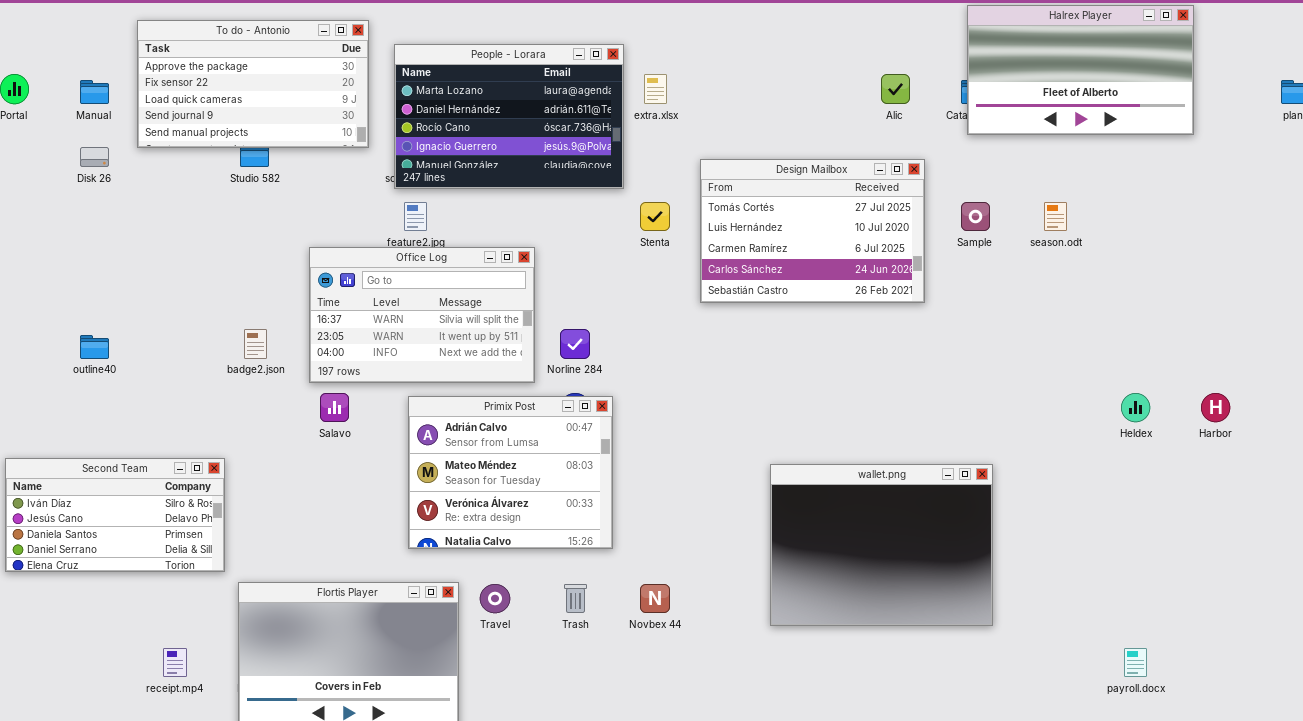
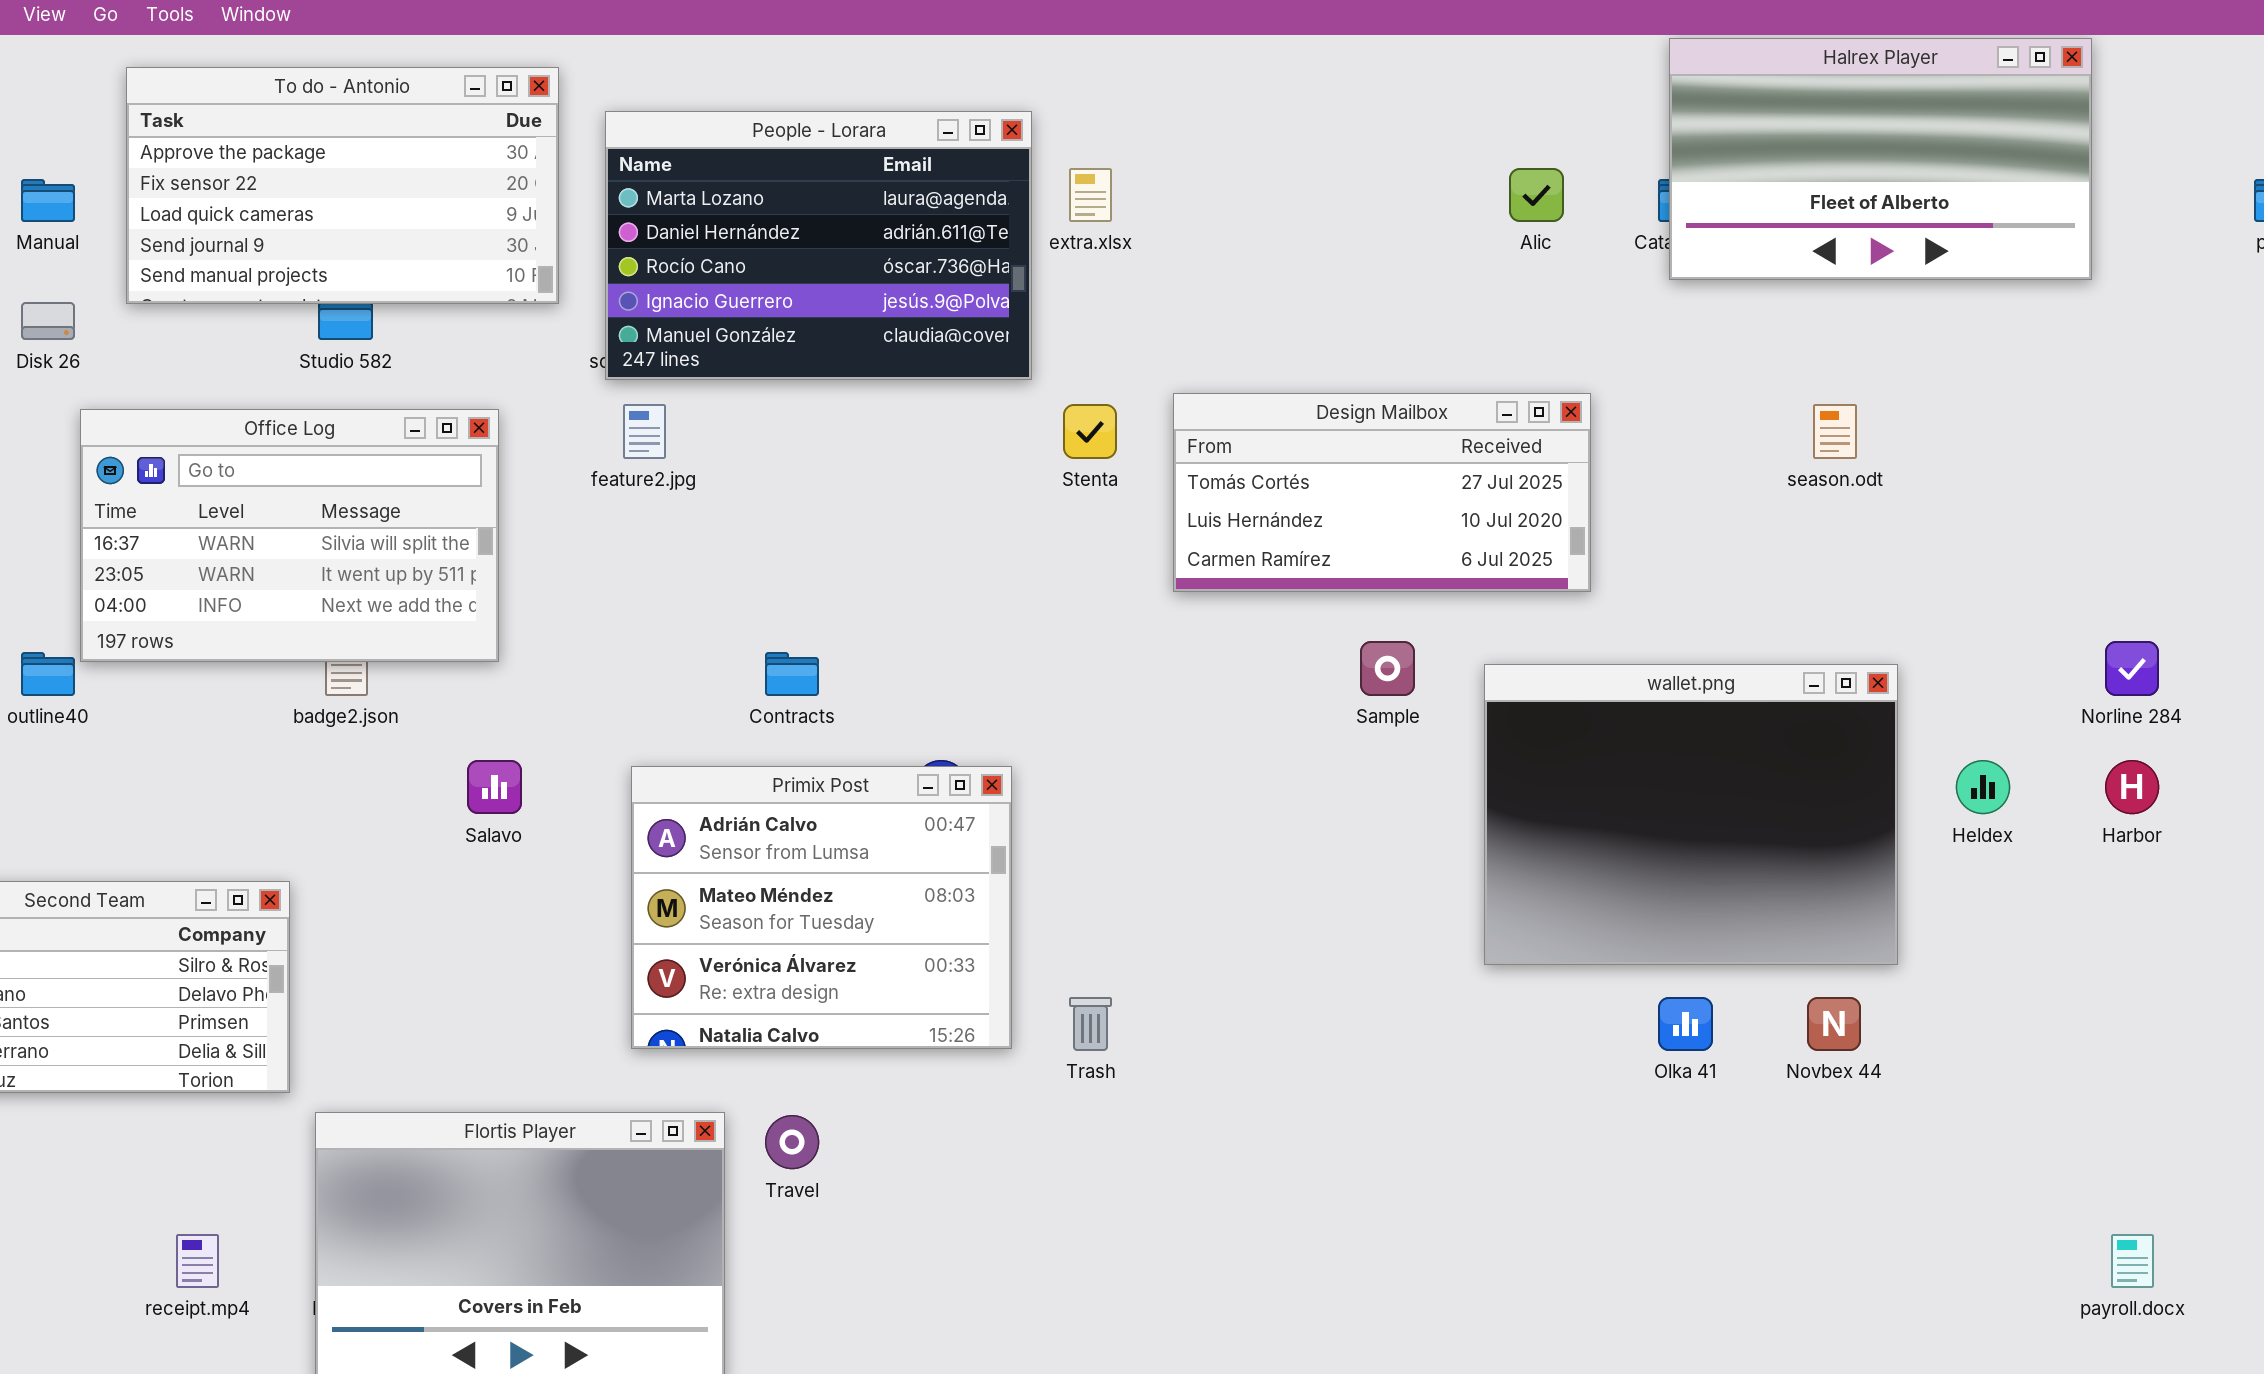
Design Mailbox: [700,159,925,303] -> [1173,393,1591,592], resized
Sample: [961,202,990,231] -> [1360,641,1415,696], moved
Office Log: [309,247,535,383] -> [80,409,499,662], moved
Norline 284: [560,329,590,359] -> [2105,641,2159,696], moved
wallet.png: [770,464,993,626] -> [1484,664,1898,965], moved
Trash: [564,584,587,613] -> [1069,997,1112,1051], moved
Novbex 44: [640,584,670,613] -> [1807,997,1861,1051], moved
payroll.docx: [1124,648,1147,677] -> [2111,1234,2154,1288], moved

